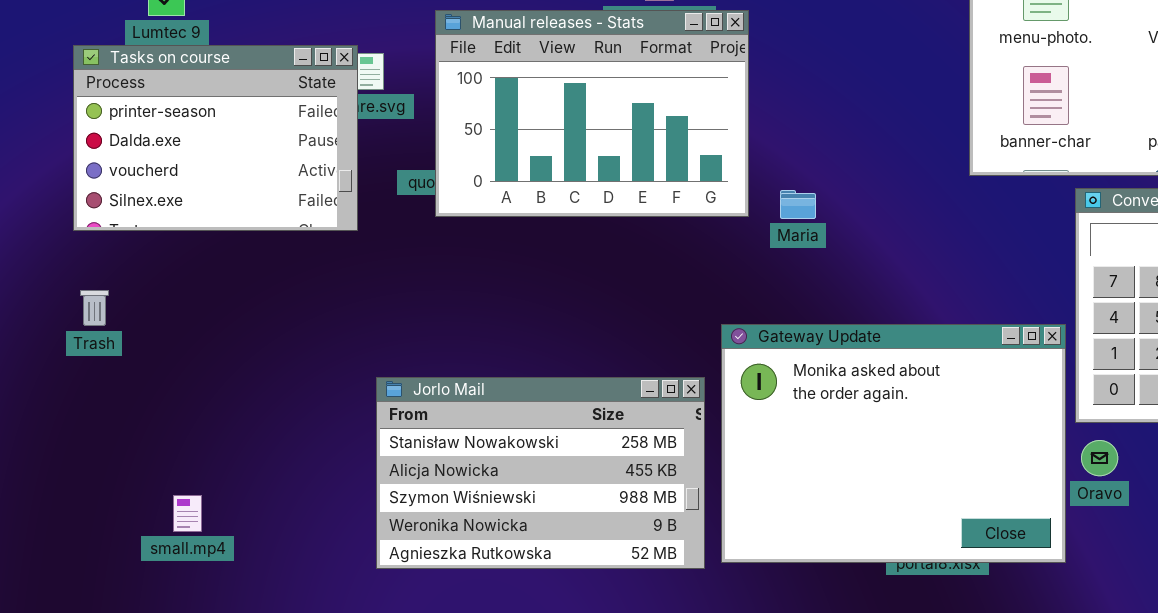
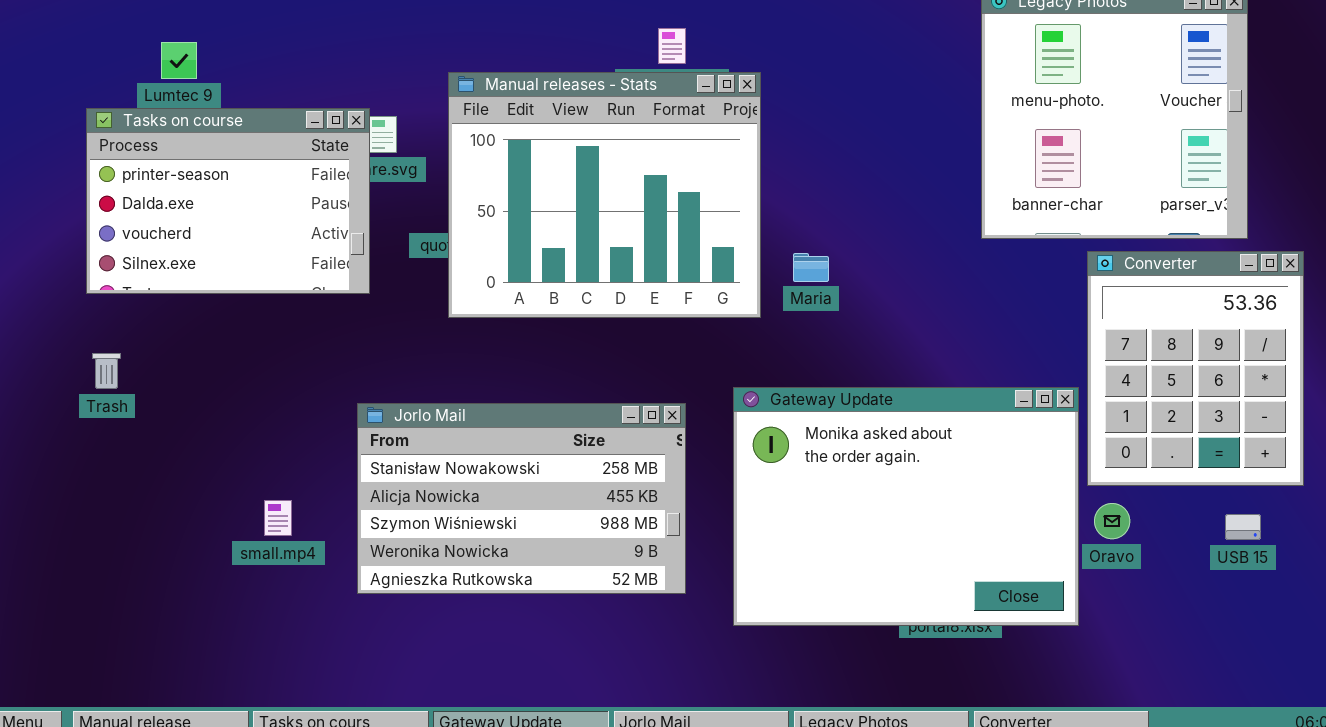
Manual releases - Stats: [435,10,749,217] -> [448,72,761,318], resized
Jorlo Mail: [376,377,705,569] -> [357,403,686,594], moved
small.mp4: [173,495,202,532] -> [264,500,292,536], moved

